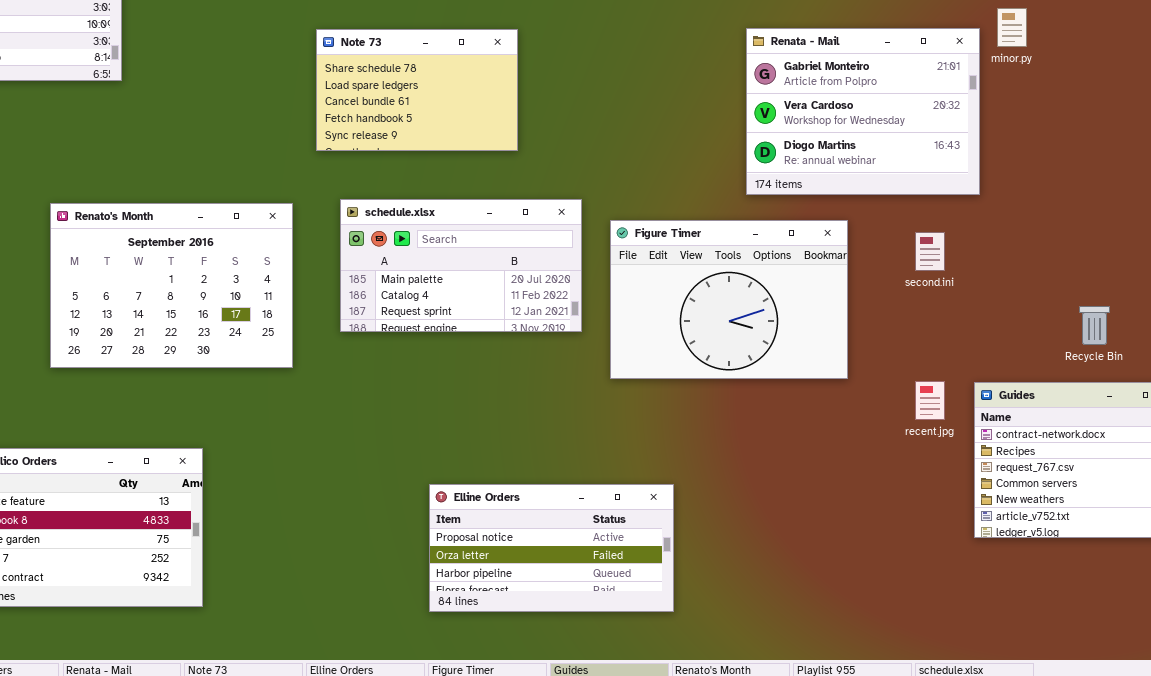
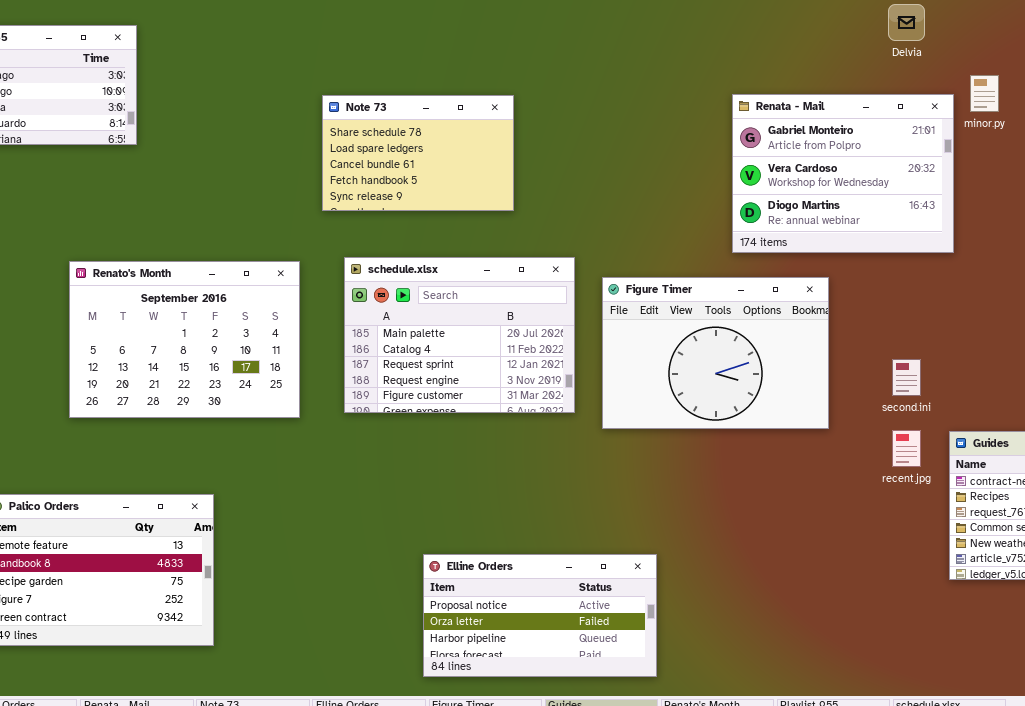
schedule.xlsx: [340,199,582,332] -> [344,257,575,413], resized
second.ini: [915,232,945,271] -> [892,359,921,396], moved
Elline Orders: [429,484,674,612] -> [423,554,657,677], moved

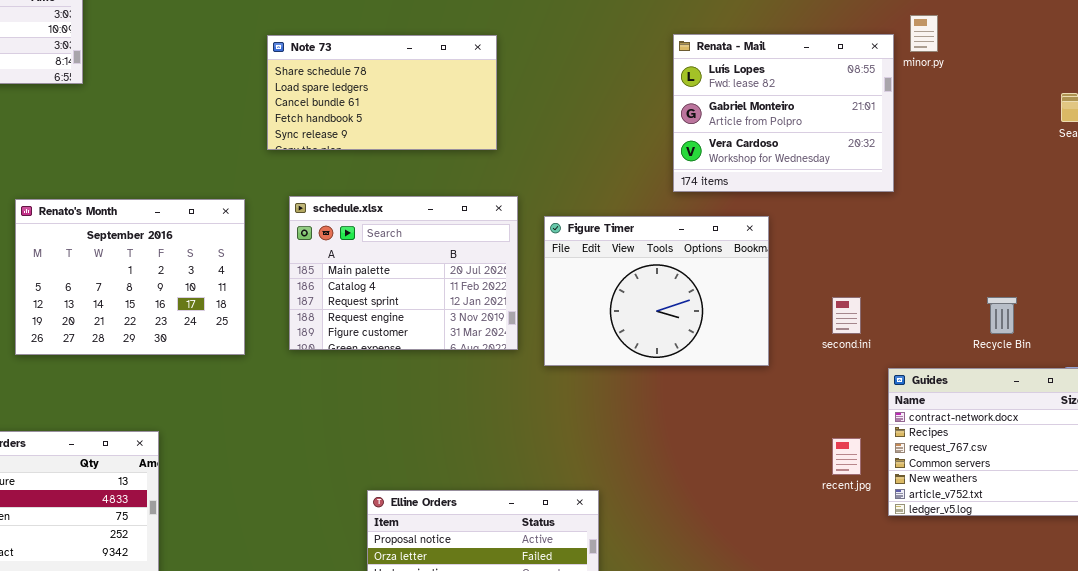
Renata - Mail: [732,94,954,253] -> [673,34,894,192], scrolled up 1 row
Note 73: [322,95,514,211] -> [267,35,497,150], resized
recent.jpg: [892,430,921,467] -> [832,438,861,475], moved

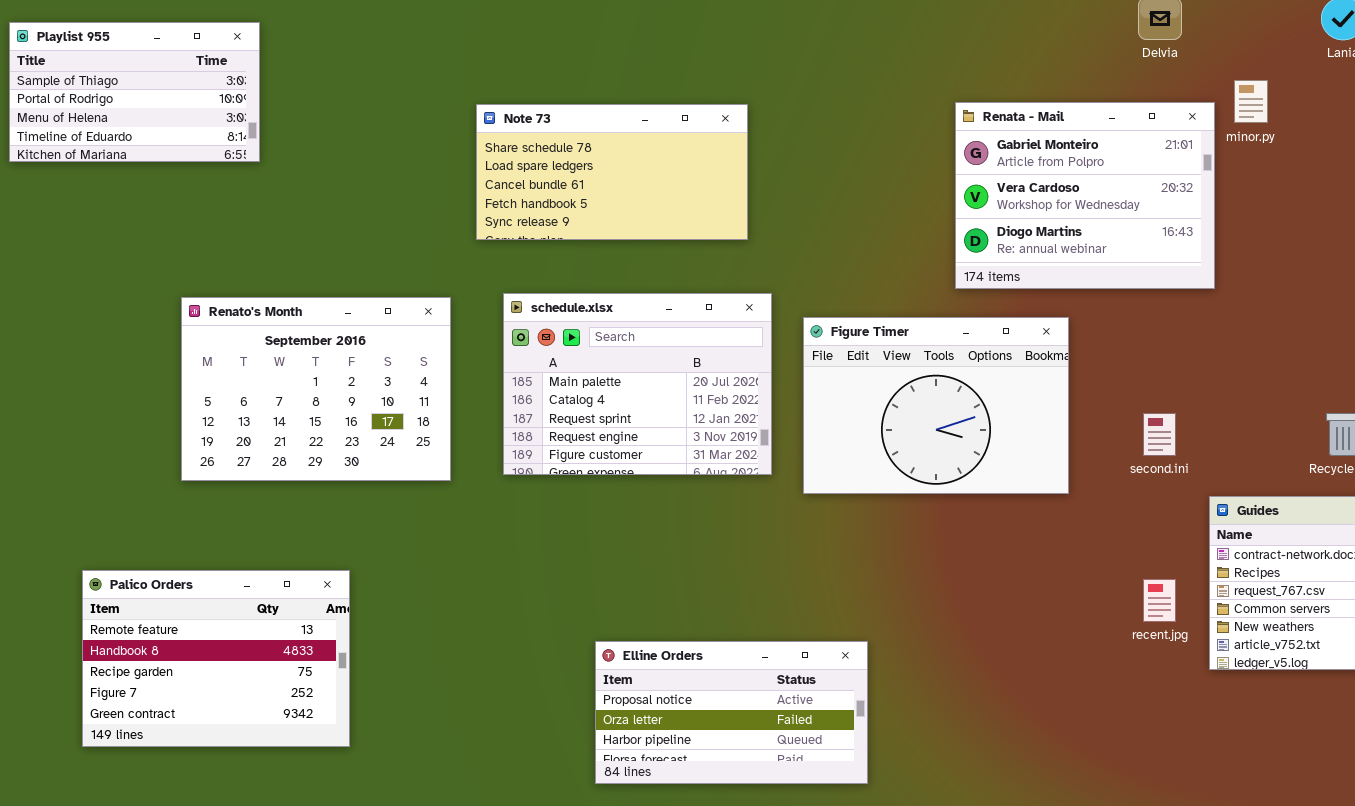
Renata - Mail: [673,34,894,192] -> [955,102,1215,289], scrolled down 1 row

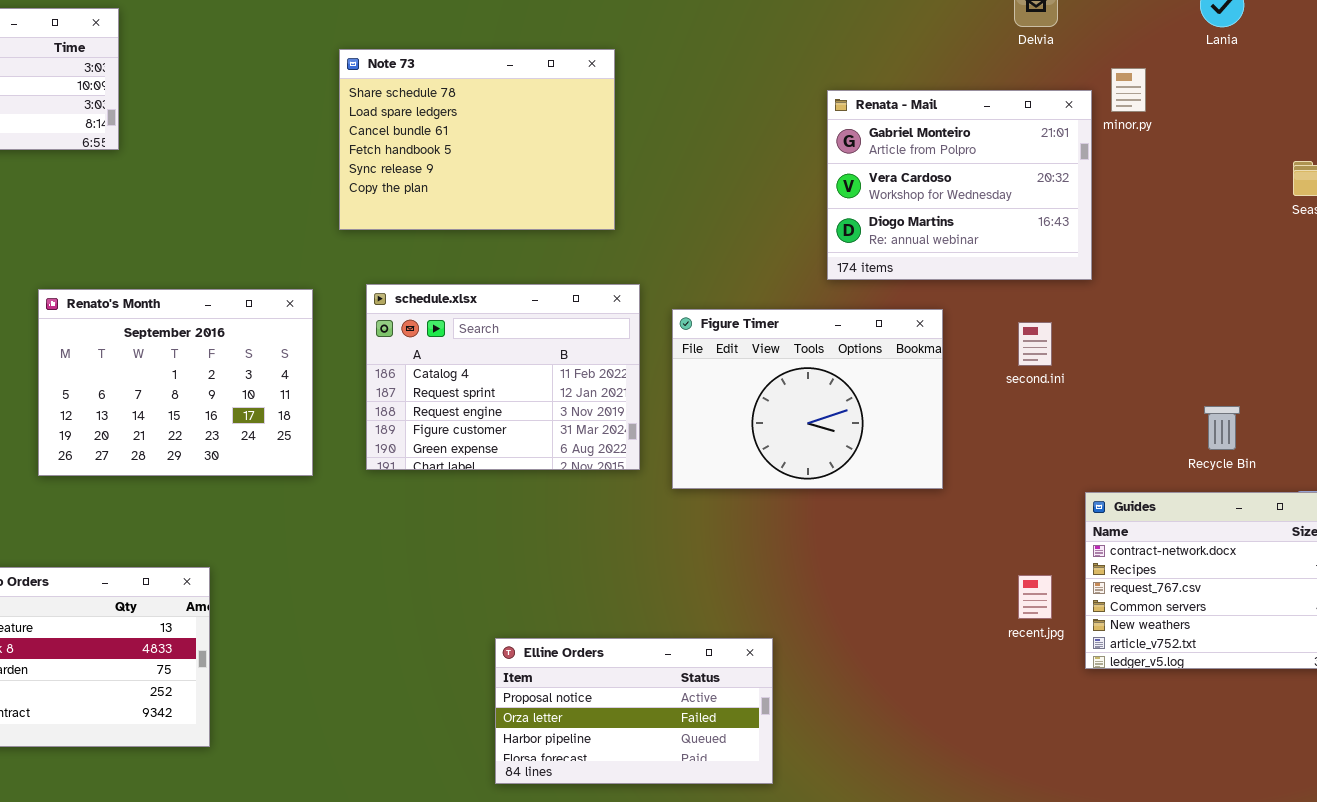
Note 73: [476,104,748,240] -> [339,49,615,230], resized
schedule.xlsx: [503,293,772,475] -> [366,284,640,470], scrolled down 1 row
second.ini: [1143,413,1176,456] -> [1018,322,1052,366], moved
Elline Orders: [595,641,868,784] -> [495,638,773,784], moved

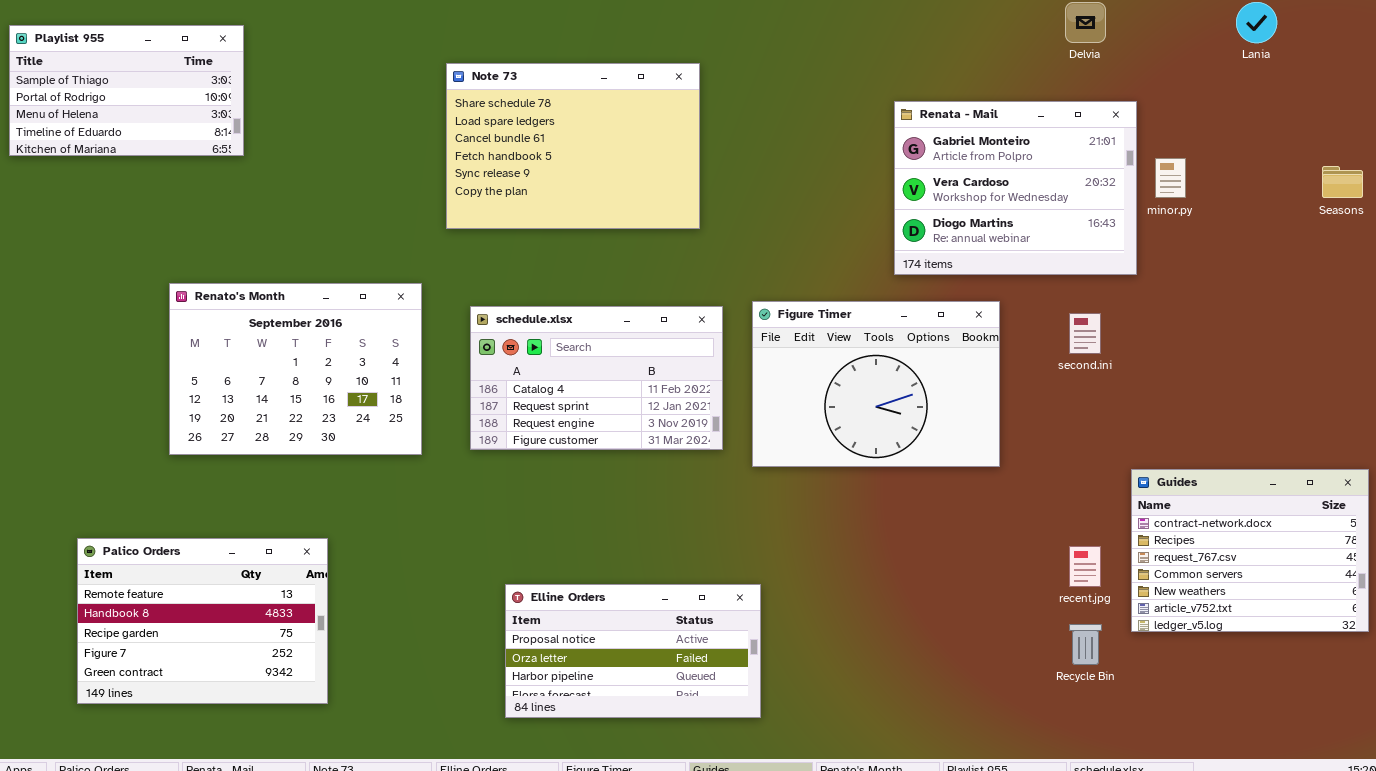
minor.py: [1111,68,1146,112] -> [1155,158,1186,198], moved
schedule.xlsx: [366,284,640,470] -> [470,306,723,450], resized
Recycle Bin: [1204,406,1240,450] -> [1069,624,1102,665], moved
Elline Orders: [495,638,773,784] -> [505,584,761,718], moved

